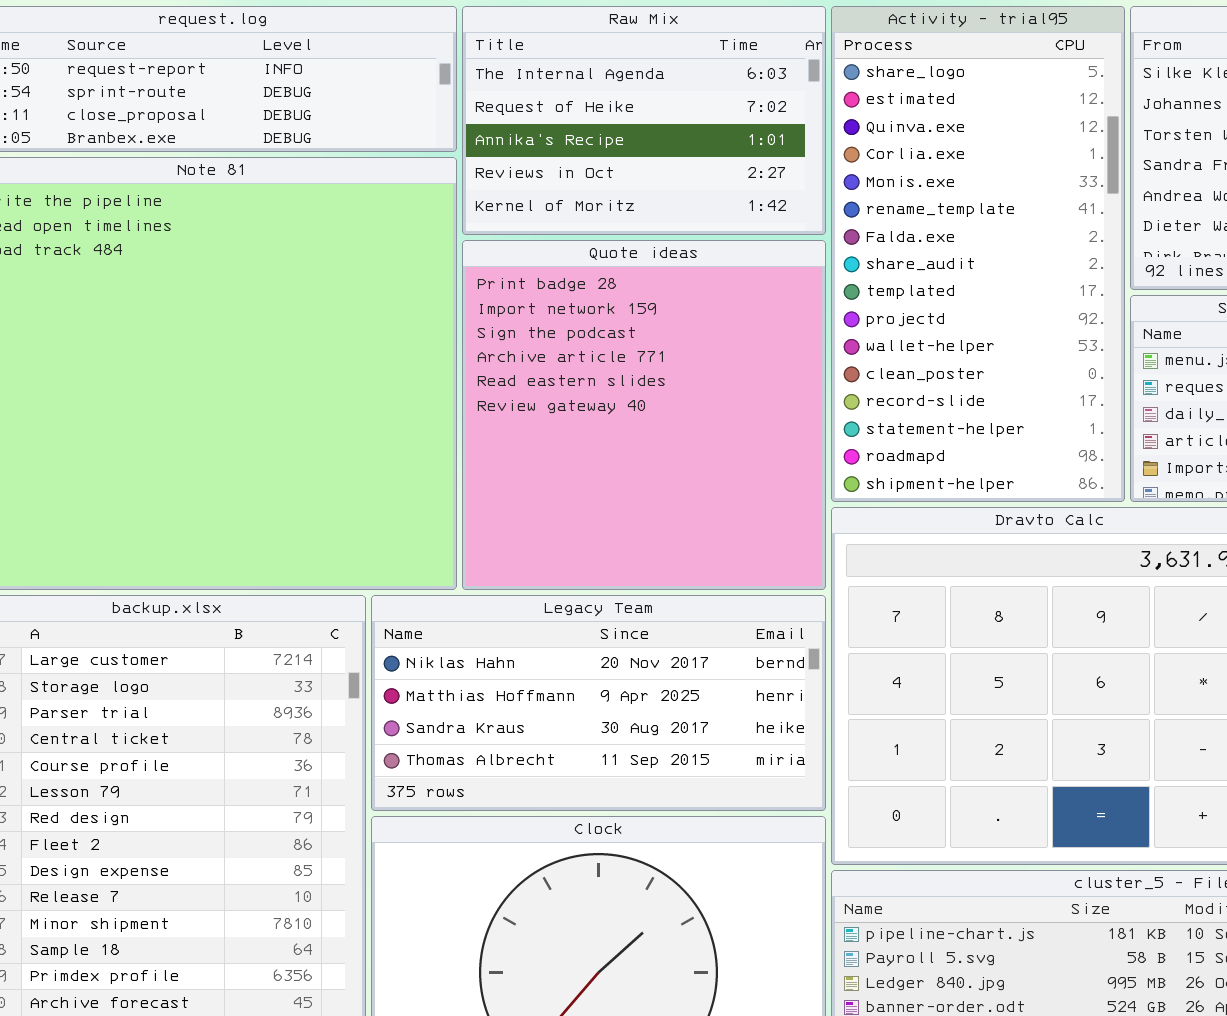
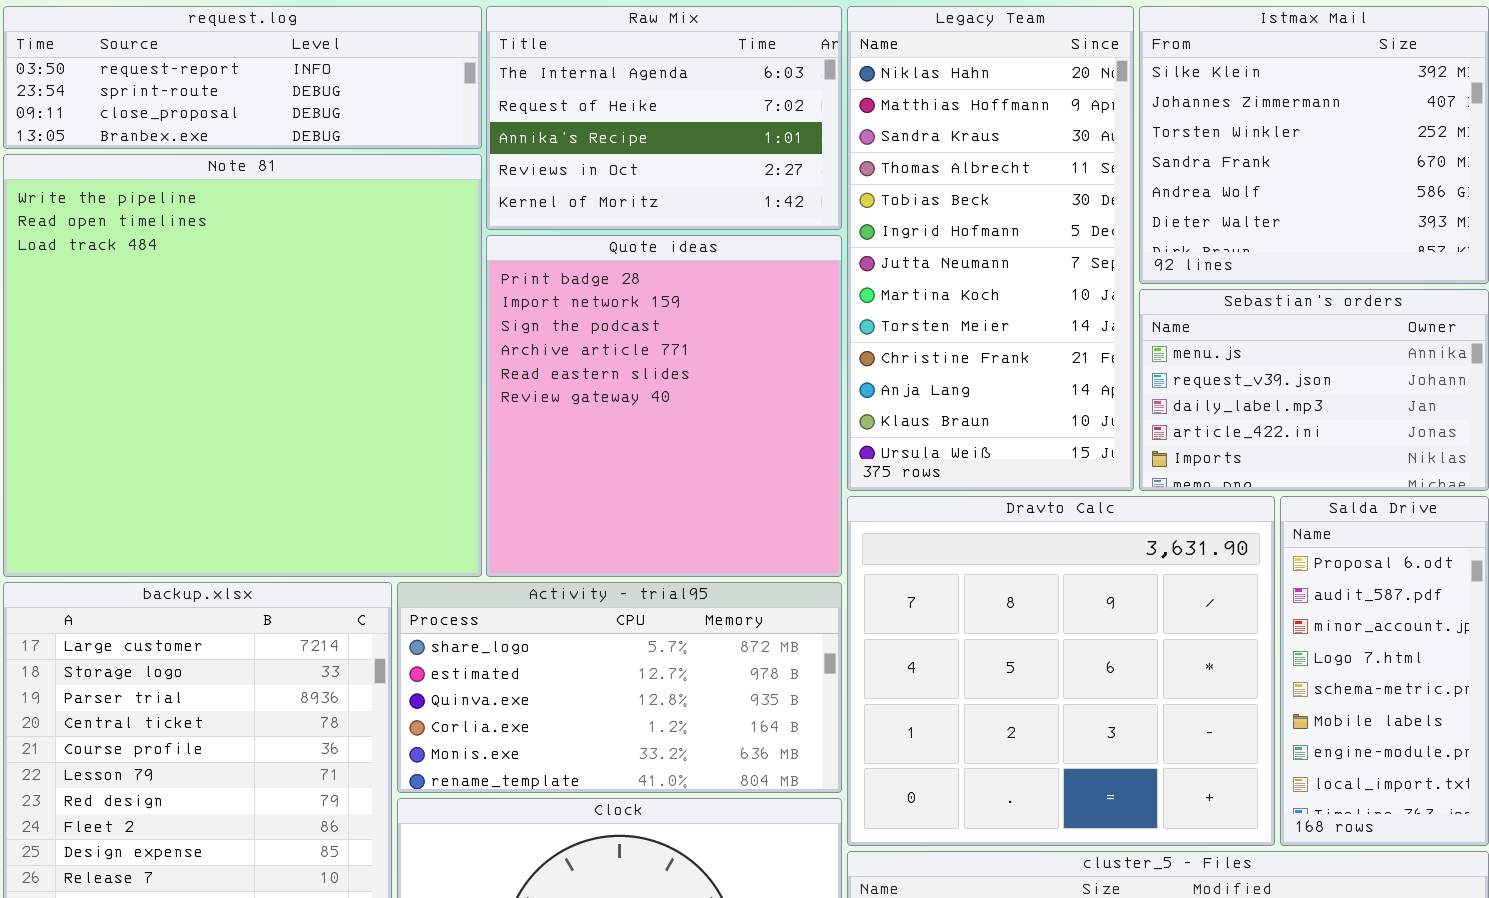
Activity - trial95: [831,6,1125,502] -> [397,582,842,793], moved, resized
Legacy Team: [371,595,826,811] -> [847,6,1134,491], moved, resized

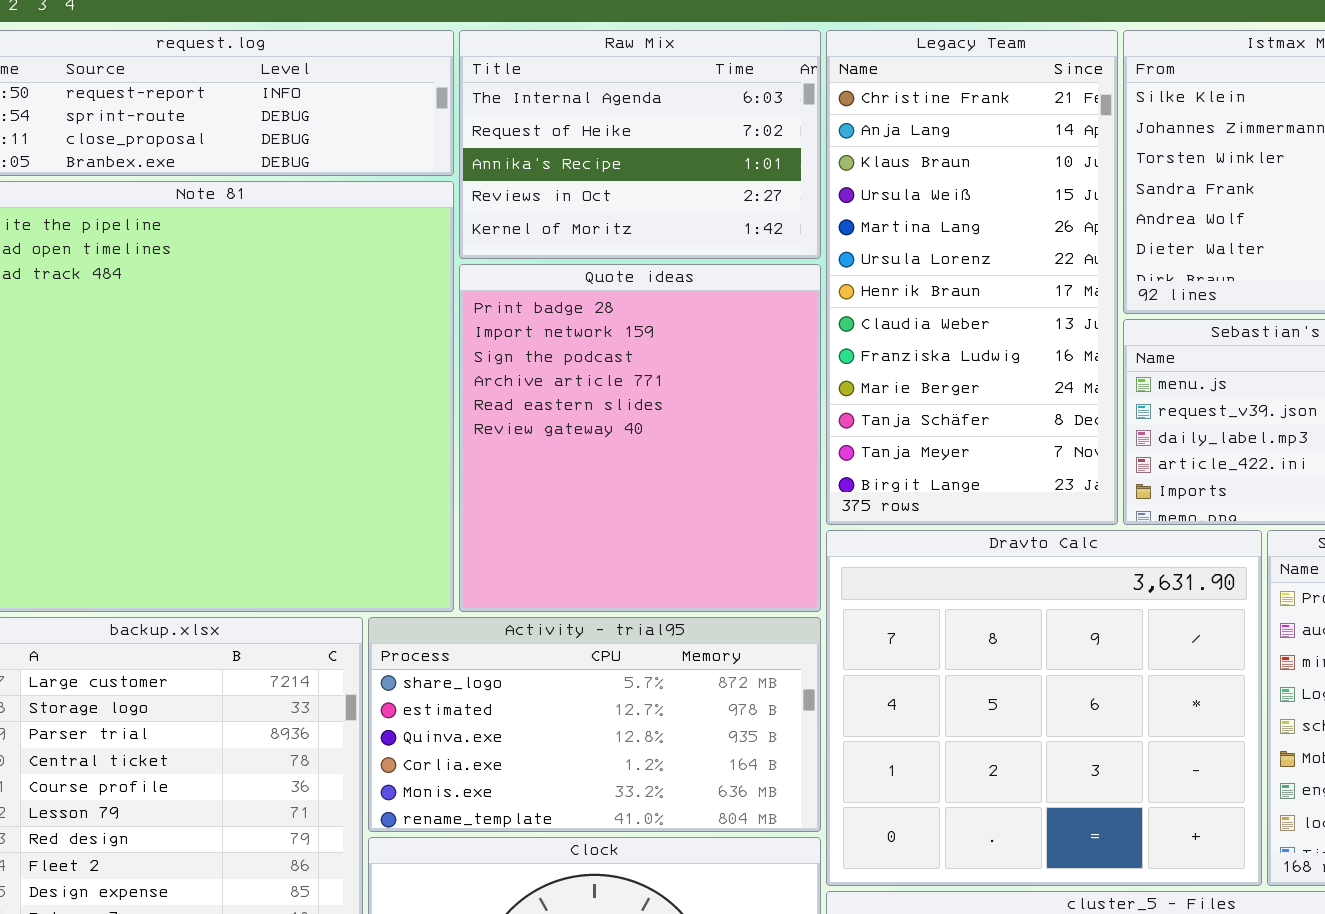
Legacy Team: [847,6,1134,491] -> [826,30,1118,525], scrolled down 9 rows

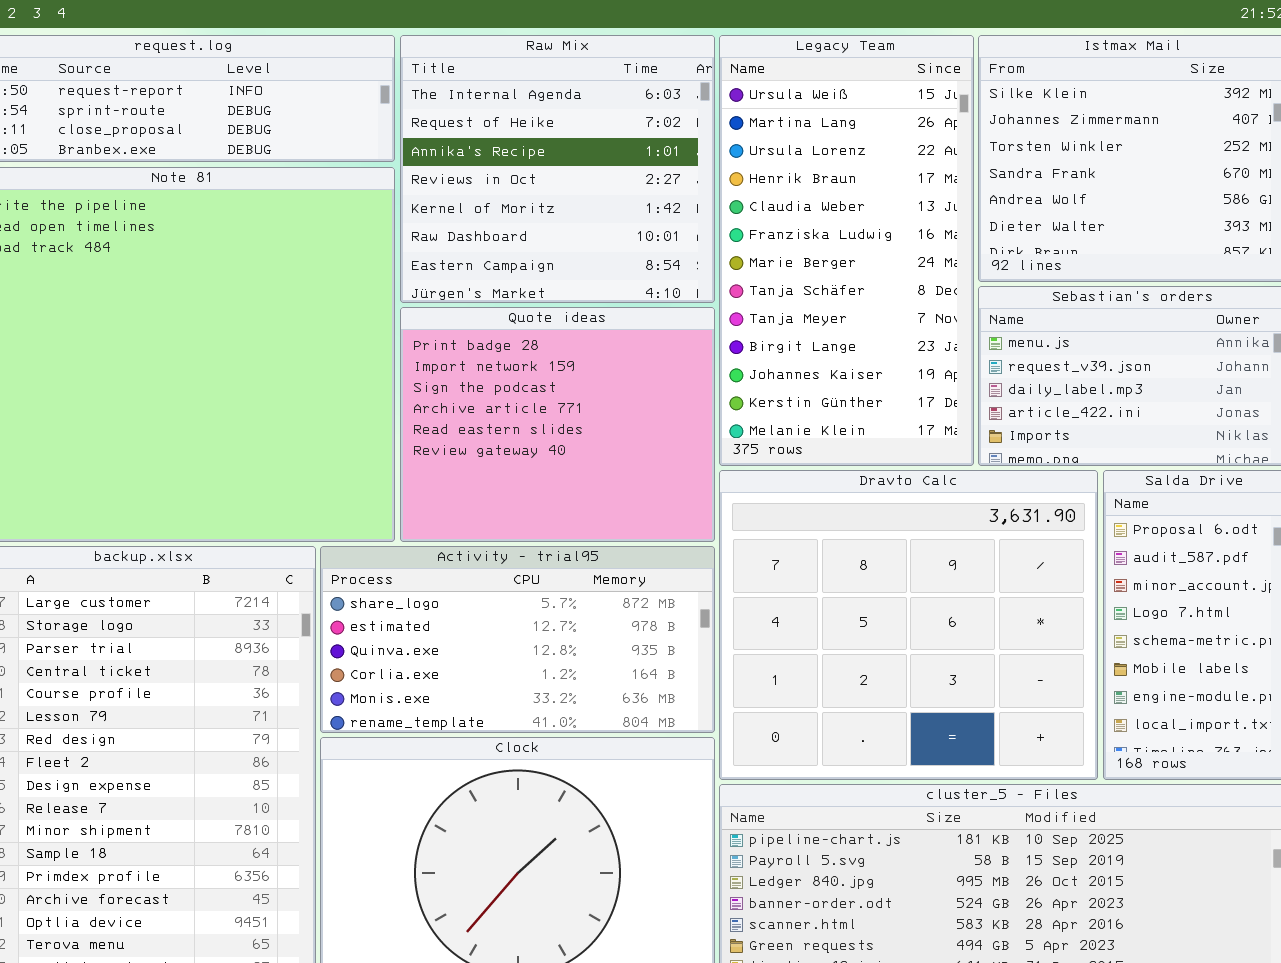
Raw Mix: [459,30,821,259] -> [400,35,715,303], resized
Legacy Team: [826,30,1118,525] -> [719,35,974,466], scrolled down 3 rows
Quote ideas: [459,264,821,612] -> [400,307,715,542], resized

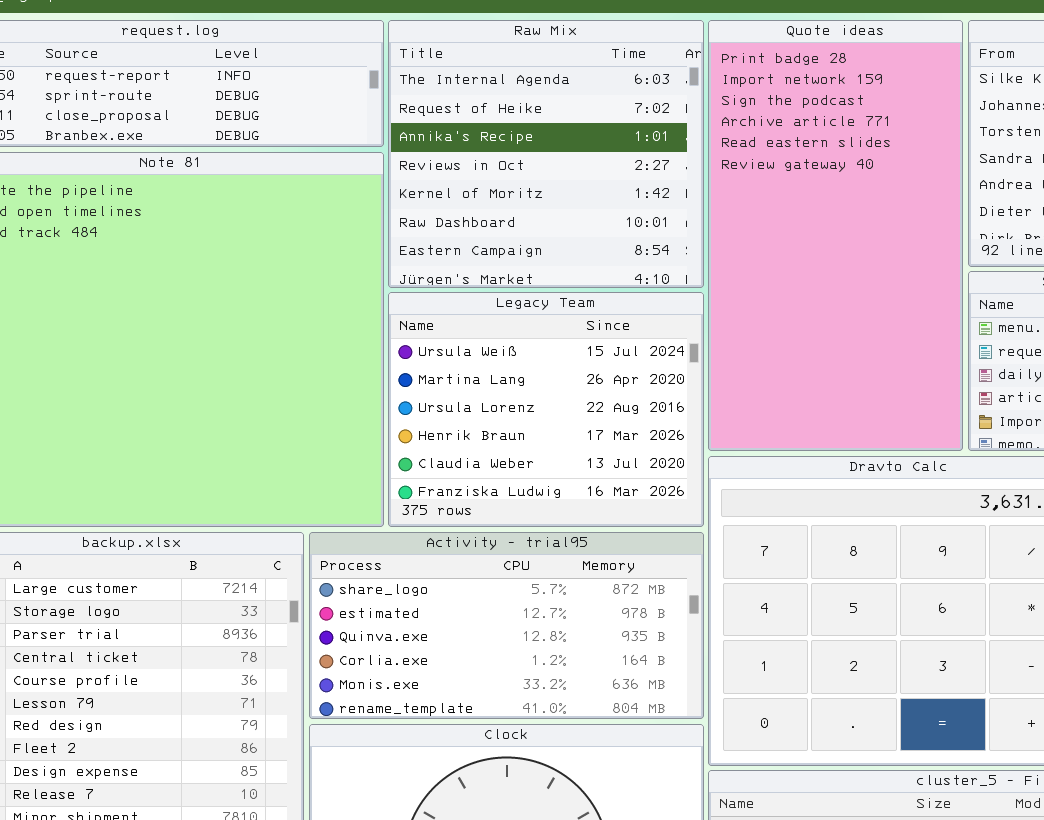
Legacy Team: [719,35,974,466] -> [388,292,704,527], moved, resized
Quote ideas: [400,307,715,542] -> [708,20,963,451], moved, resized

